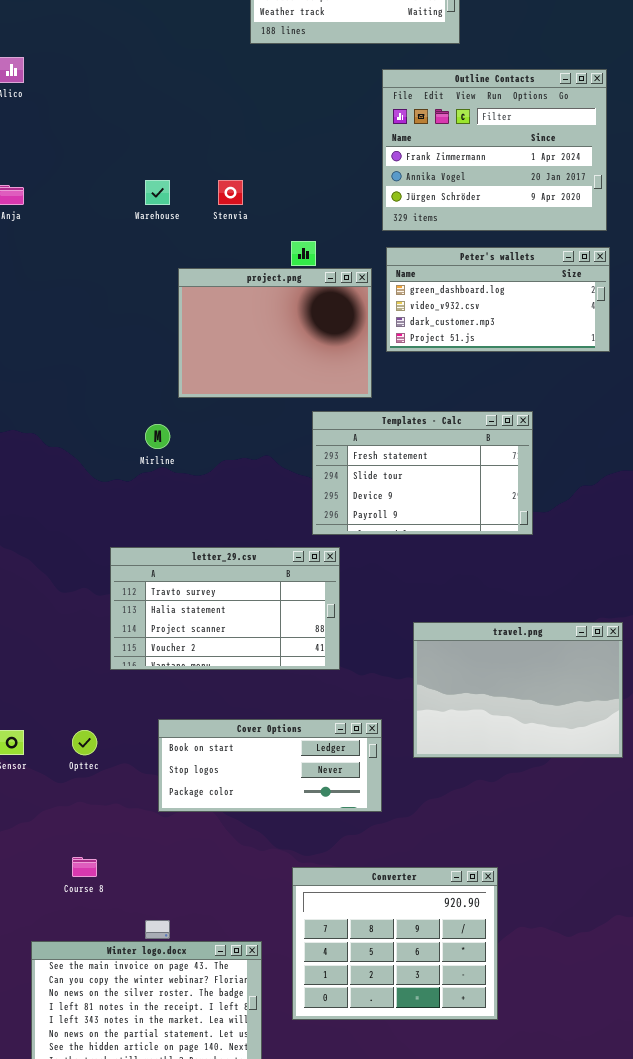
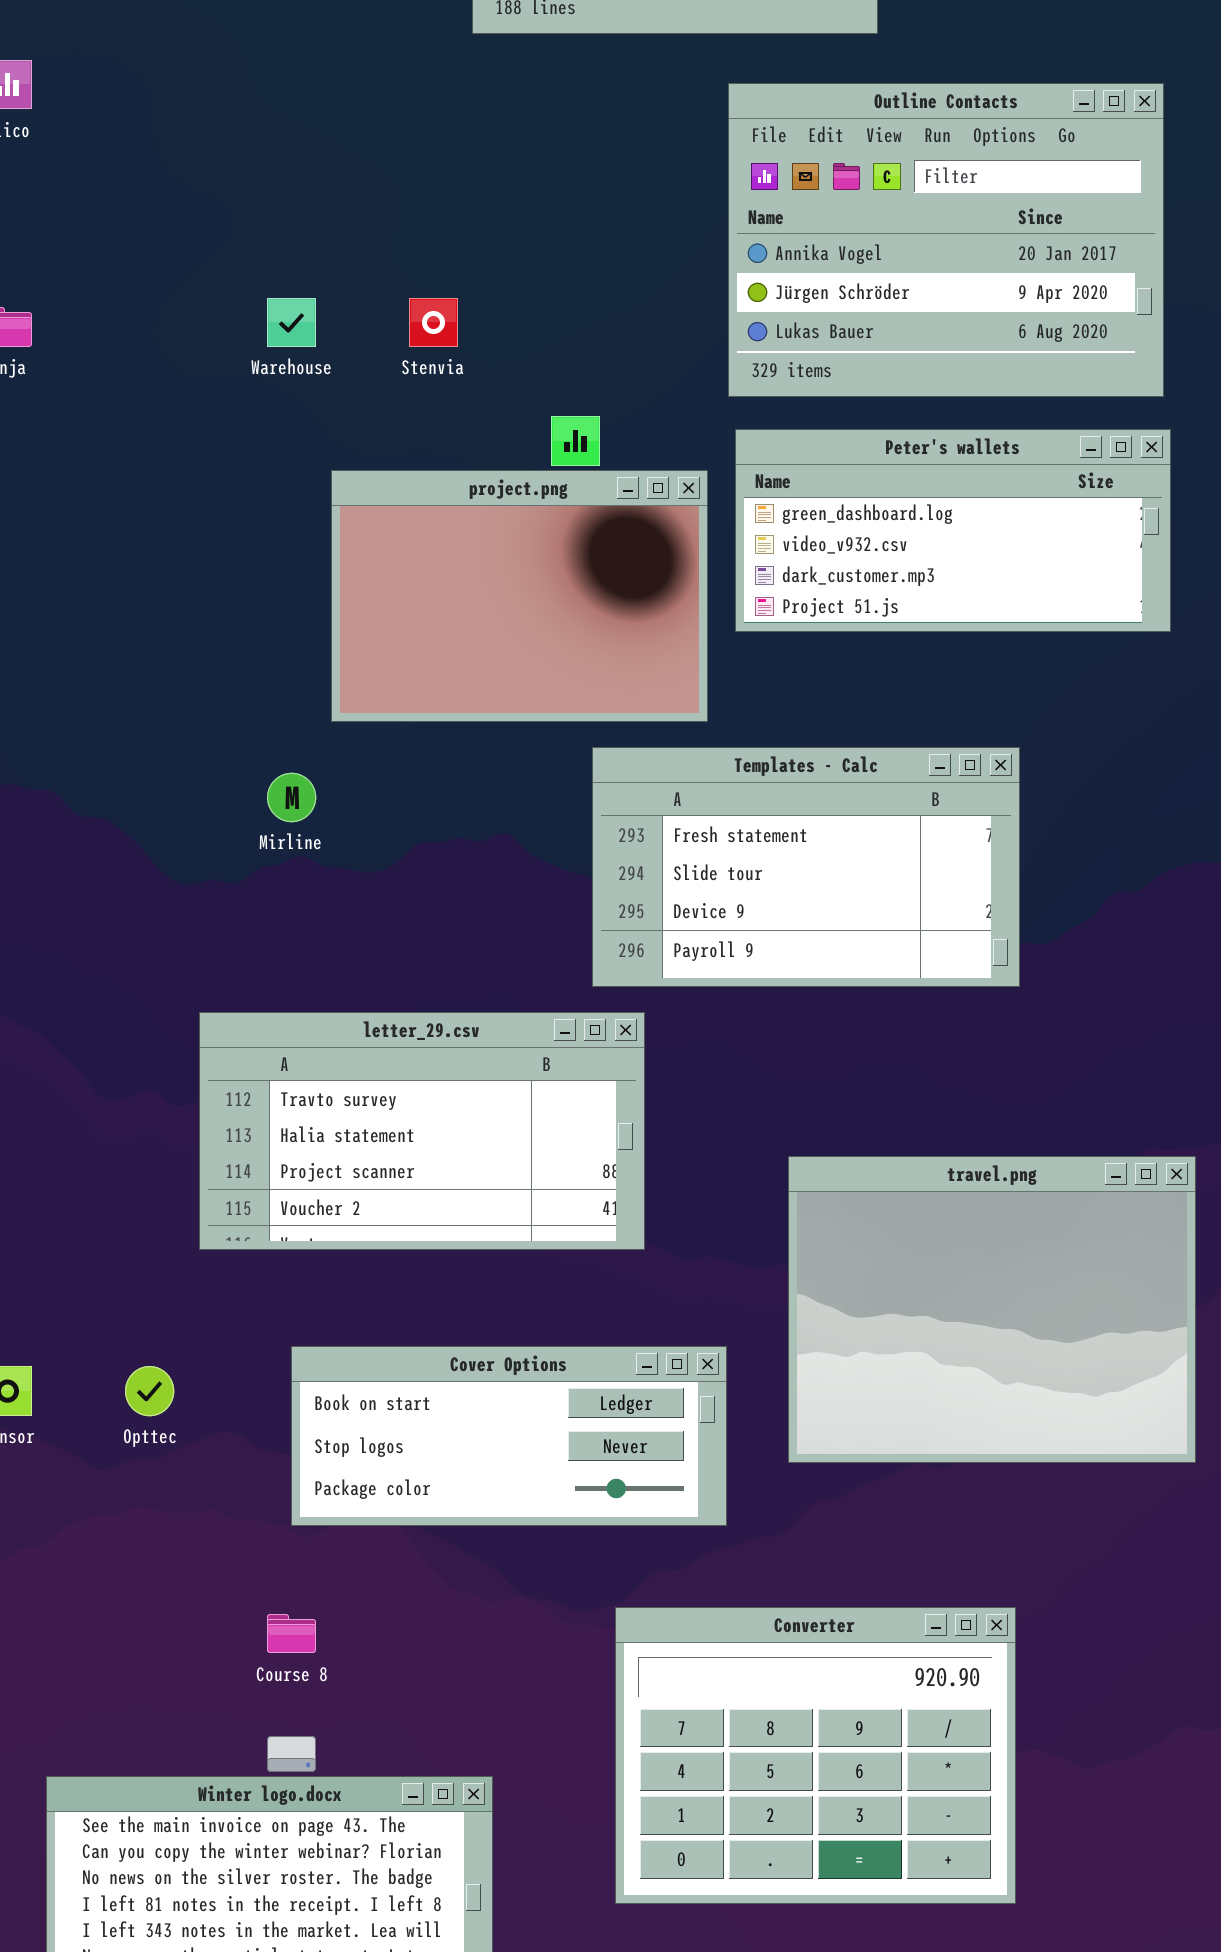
Outline Contacts: [382,69,607,231] -> [728,83,1164,397], scrolled down 1 row
travel.png: [413,622,623,758] -> [788,1156,1196,1463], resized
Course 8: [72,857,97,877] -> [267,1614,316,1653], moved
Converter: [292,867,498,1020] -> [615,1607,1016,1904], moved

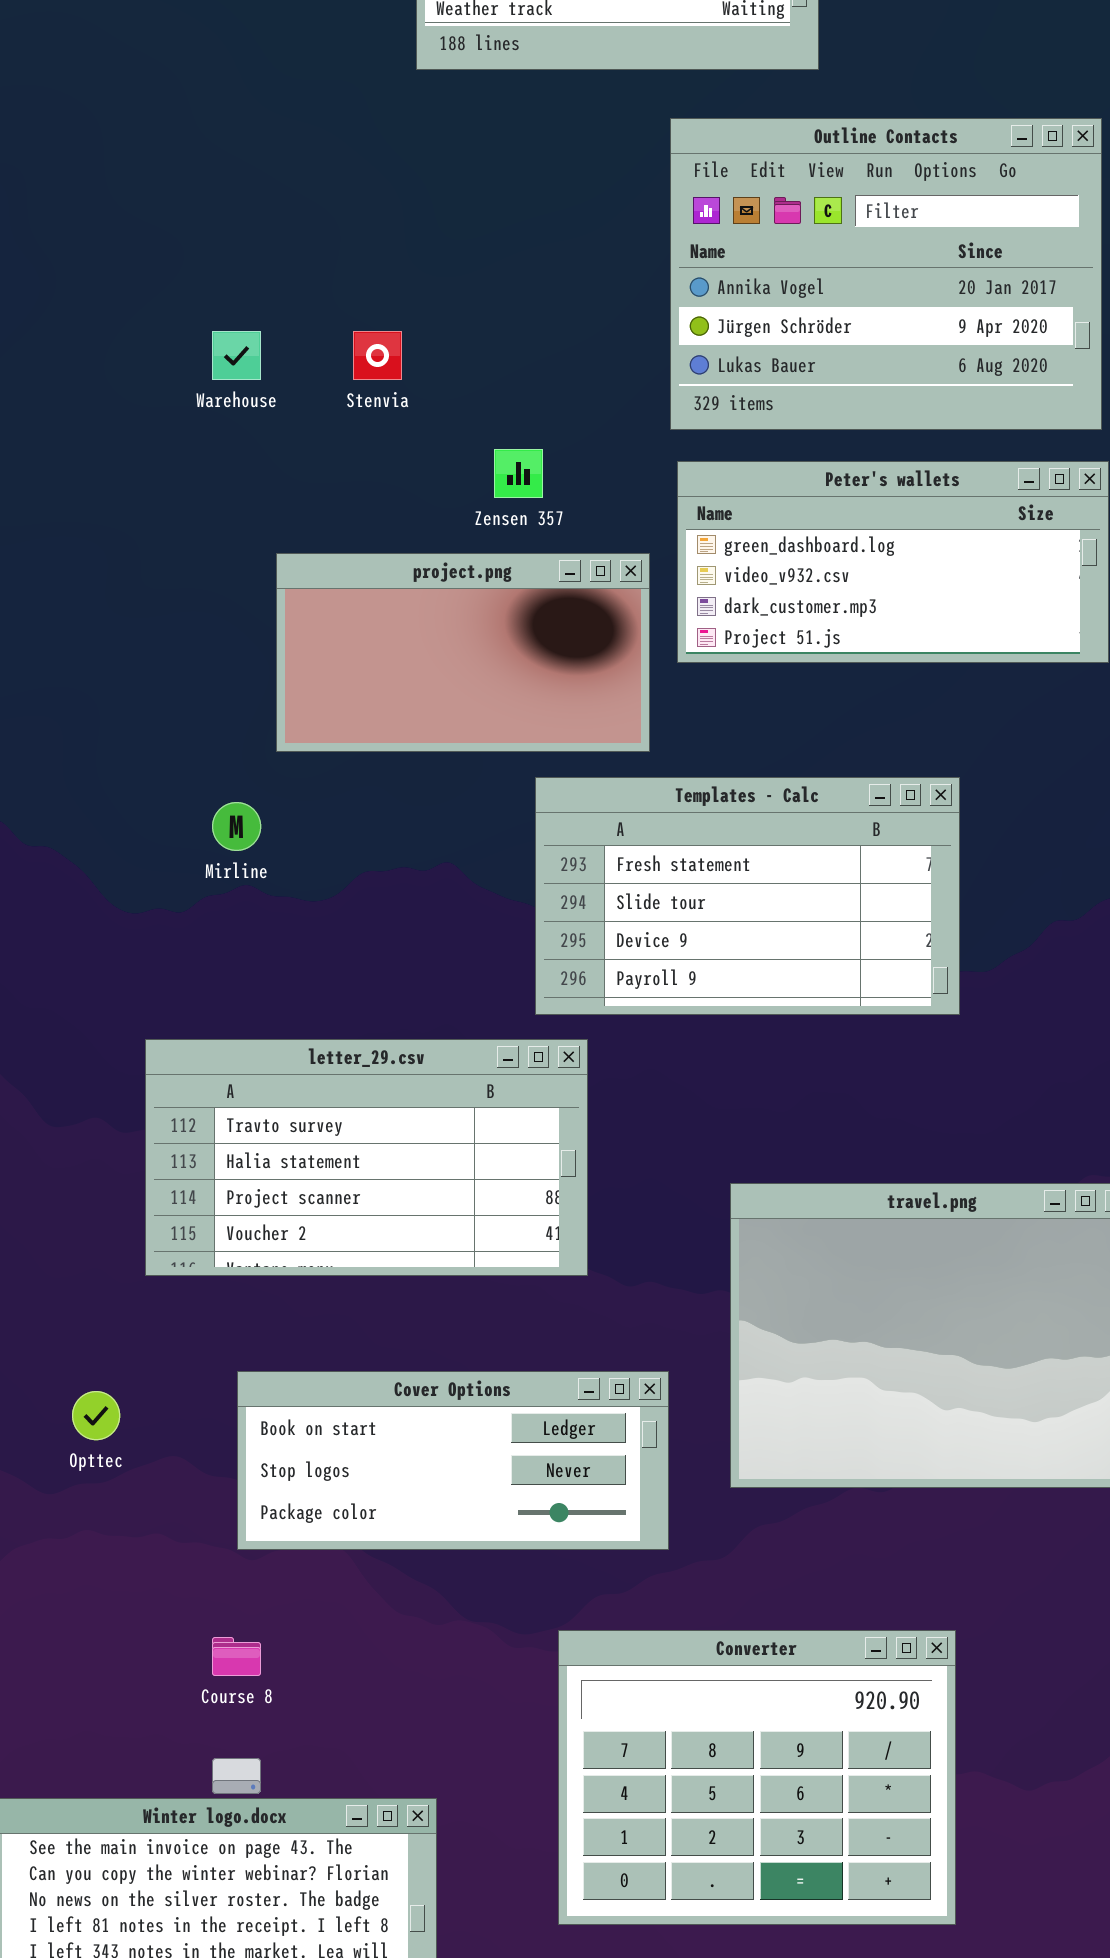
project.png: [331,470,708,722] -> [276,553,650,752], resized

